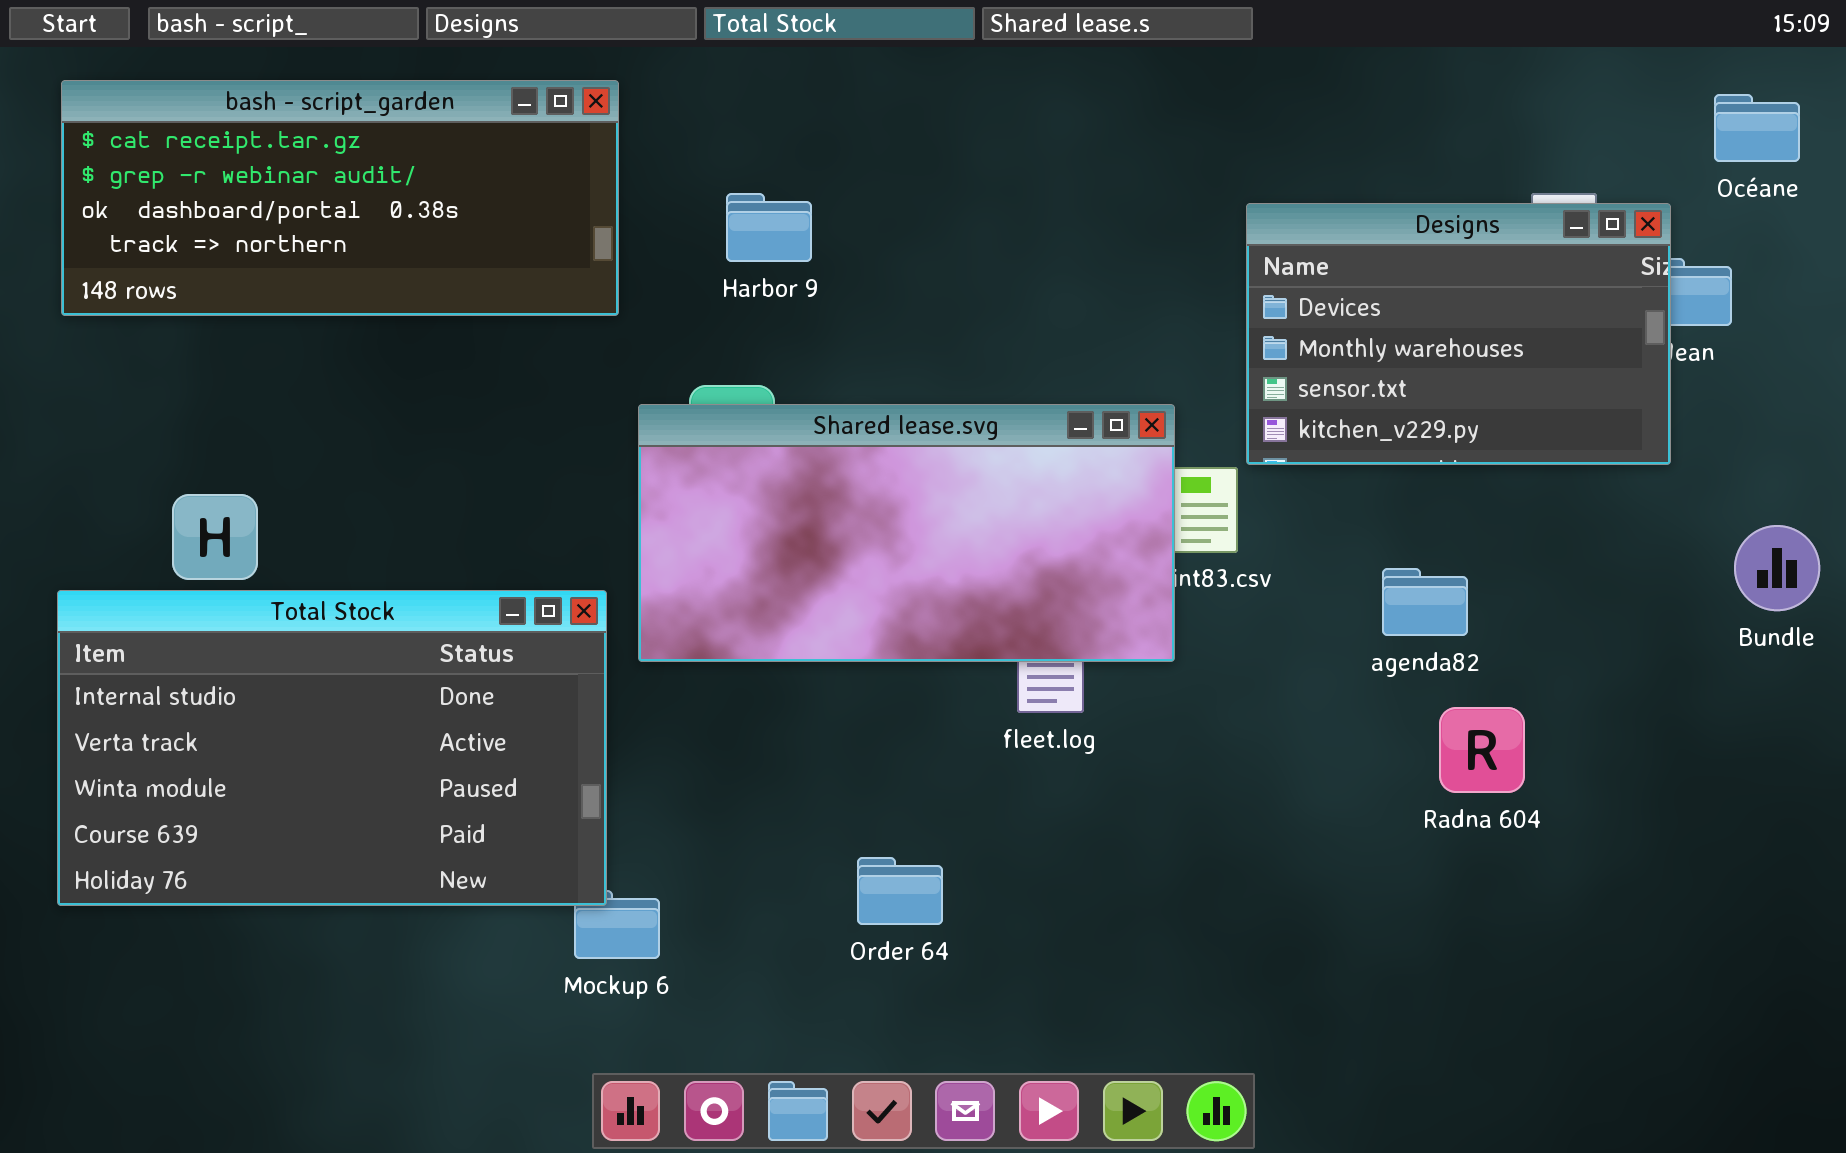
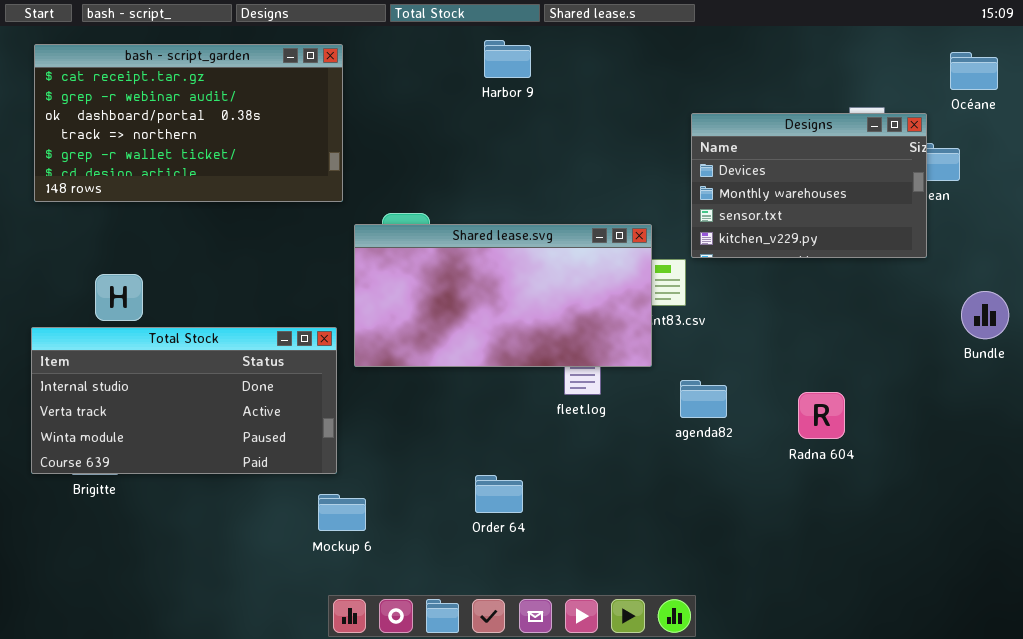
bash - script_garden: [61,80,619,316] -> [34,44,343,202], resized
Harbor 9: [726,193,812,262] -> [484,40,531,78], moved
agenda82: [1382,568,1468,636] -> [680,380,727,418], moved
Total Stock: [57,590,607,906] -> [31,327,337,474], resized

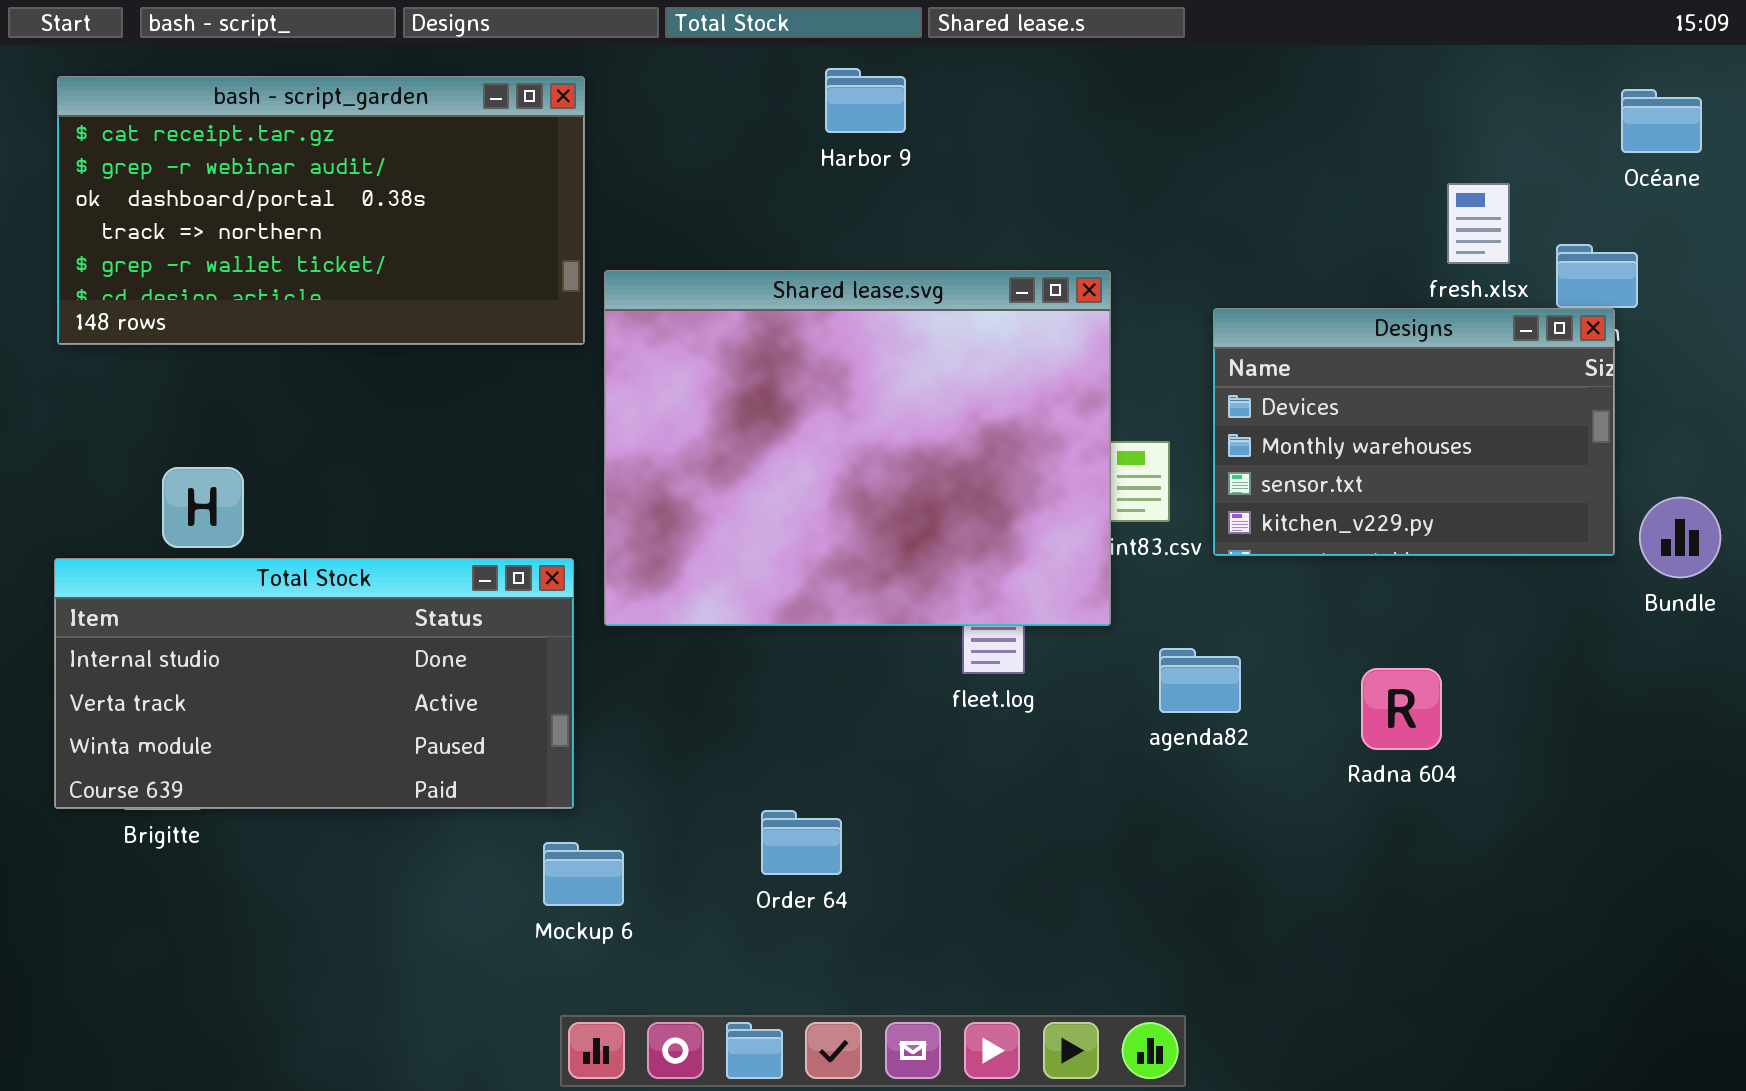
Designs: [691,113,927,258] -> [1213,308,1615,556], moved
Shared lease.svg: [354,224,652,367] -> [604,270,1111,626], resized
Order 64: [475,475,523,513] -> [761,810,842,875], moved

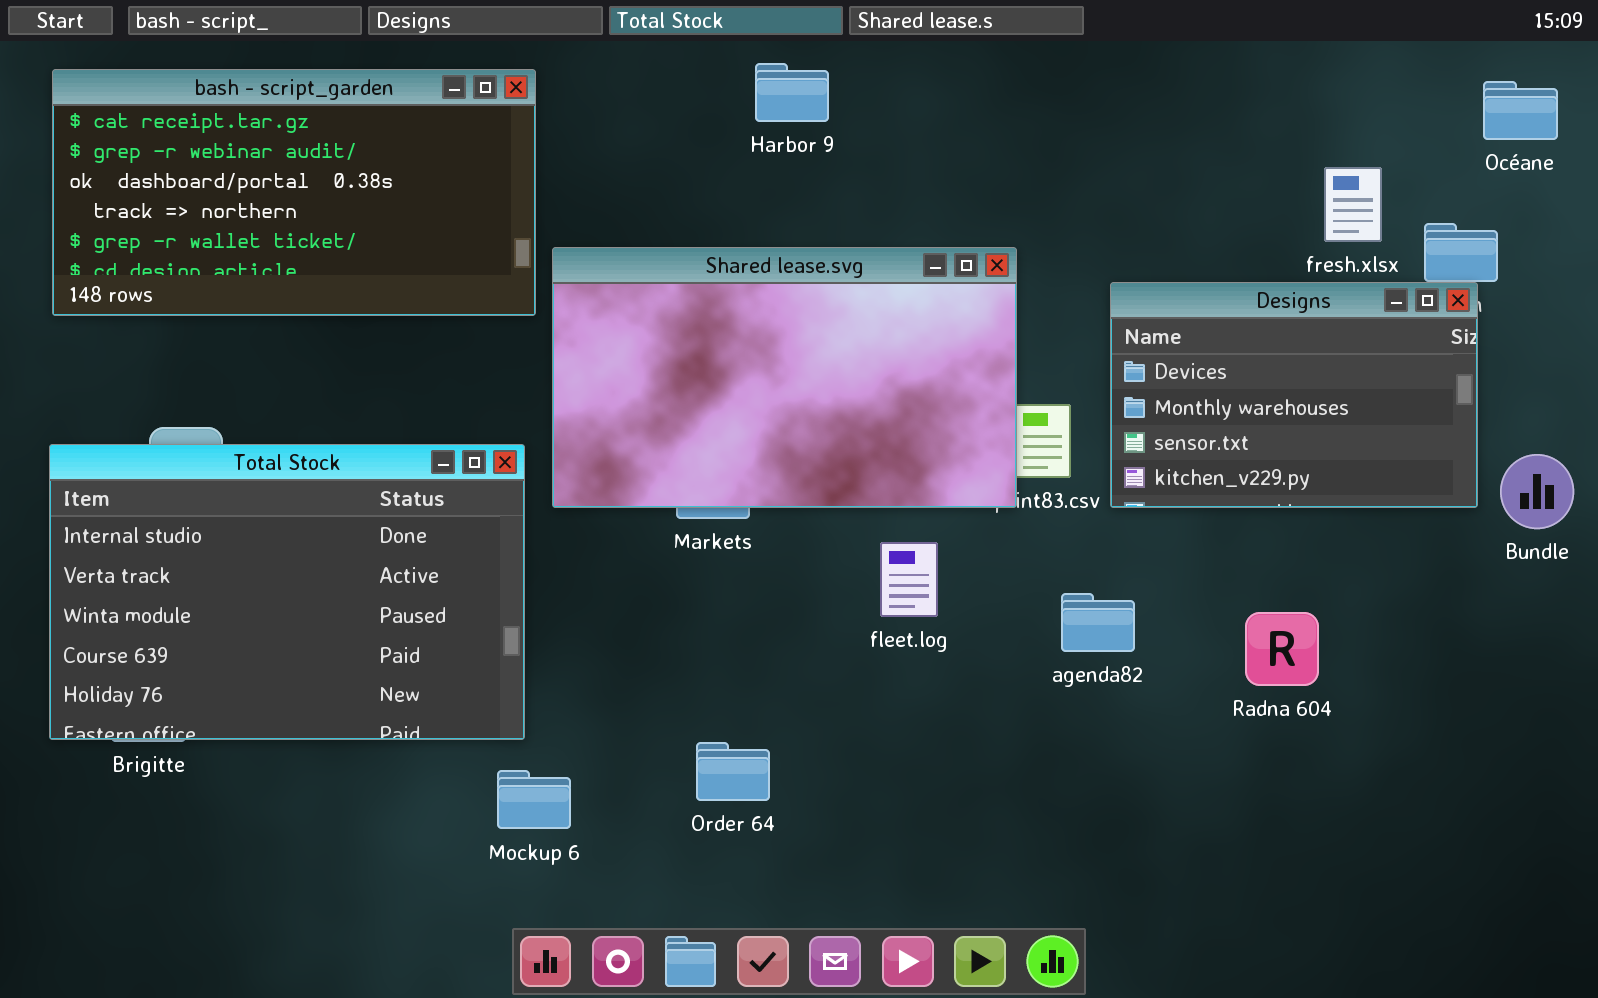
Shared lease.svg: [604,270,1111,626] -> [552,247,1017,508], resized
Total Stock: [54,558,574,809] -> [49,444,525,740], resized

